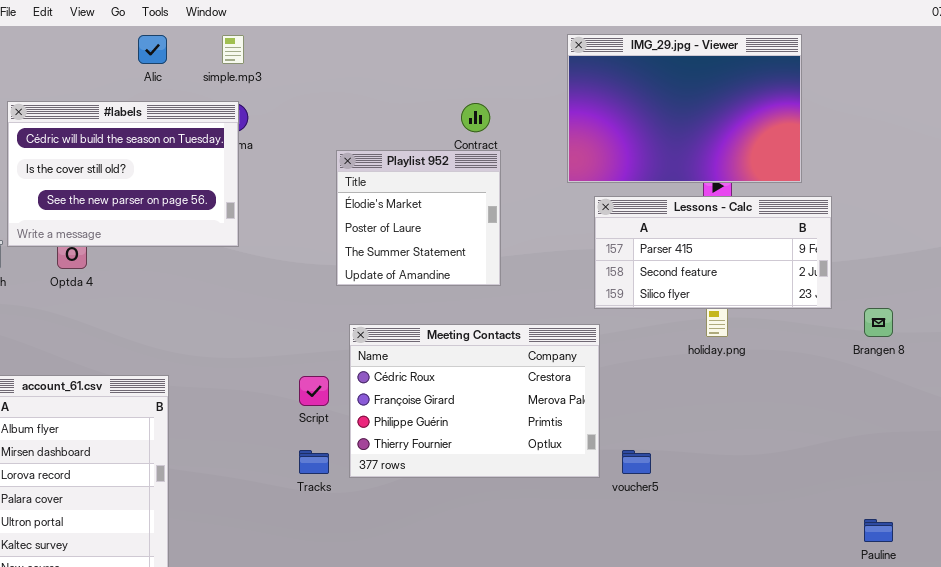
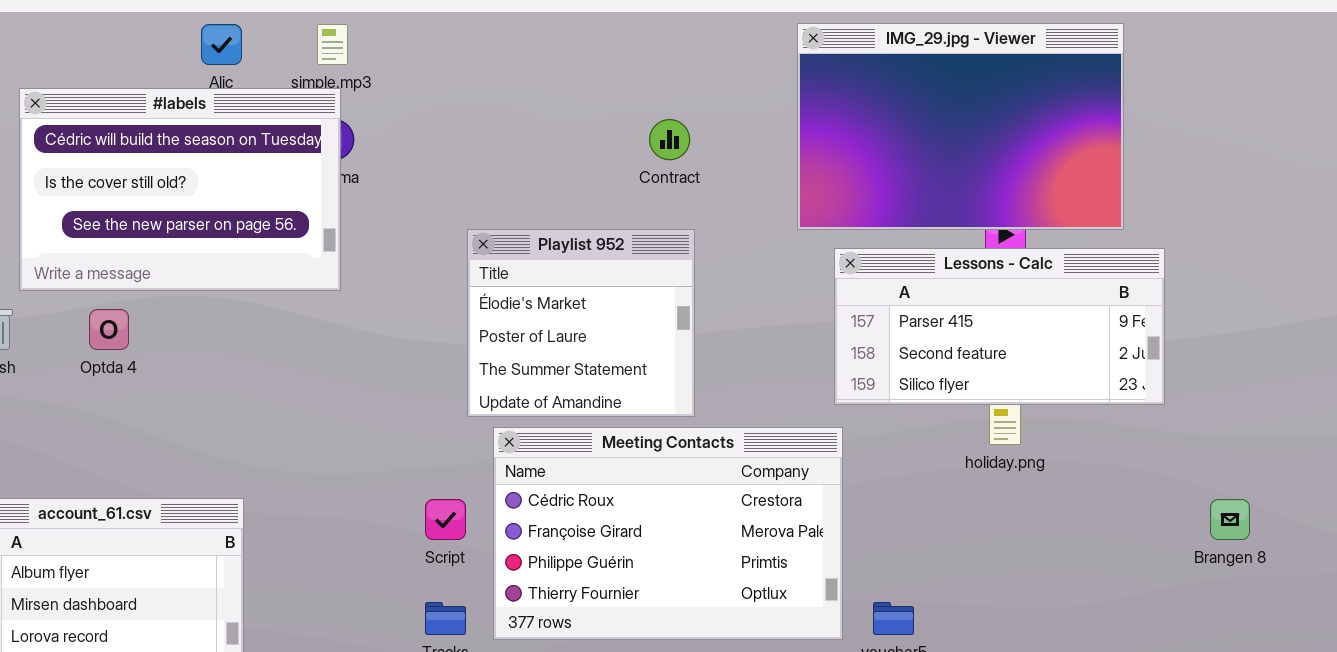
#labels: [7,101,239,247] -> [19,88,341,291], moved
Playlist 952: [336,150,501,286] -> [467,229,695,417], moved
Brangen 8: [864,308,893,337] -> [1210,499,1250,540], moved

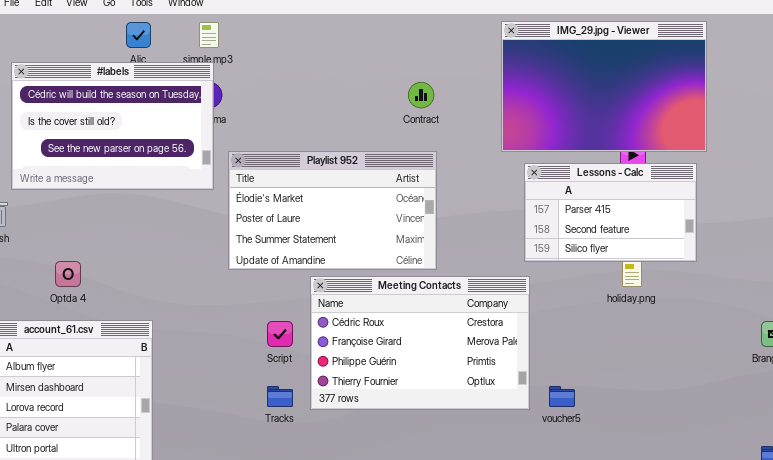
Playlist 952: [467,229,695,417] -> [228,151,437,270], resized
Lessons - Calc: [834,248,1165,405] -> [524,163,697,262], resized
Optda 4: [89,309,129,350] -> [55,261,81,287], moved

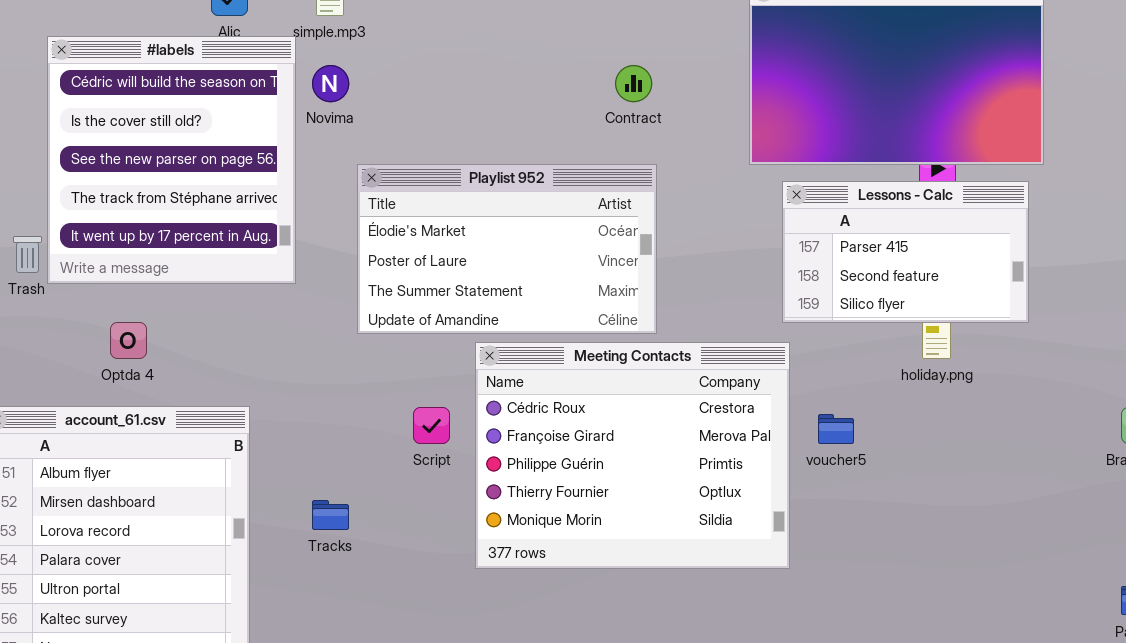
#labels: [11,62,214,190] -> [47,36,296,284], resized
Meeting Contacts: [310,276,530,410] -> [475,342,790,569], resized
Tracks: [267,386,293,407] -> [312,500,349,530], moved
voucher5: [549,386,575,407] -> [818,414,854,444], moved

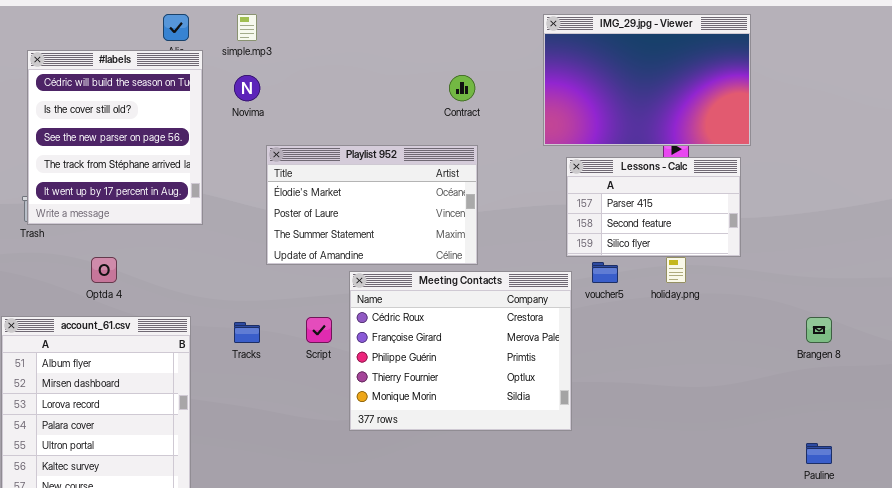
#labels: [47,36,296,284] -> [27,50,203,225], moved
voucher5: [818,414,854,444] -> [592,262,618,283], moved
Tracks: [312,500,349,530] -> [234,322,260,343], moved

